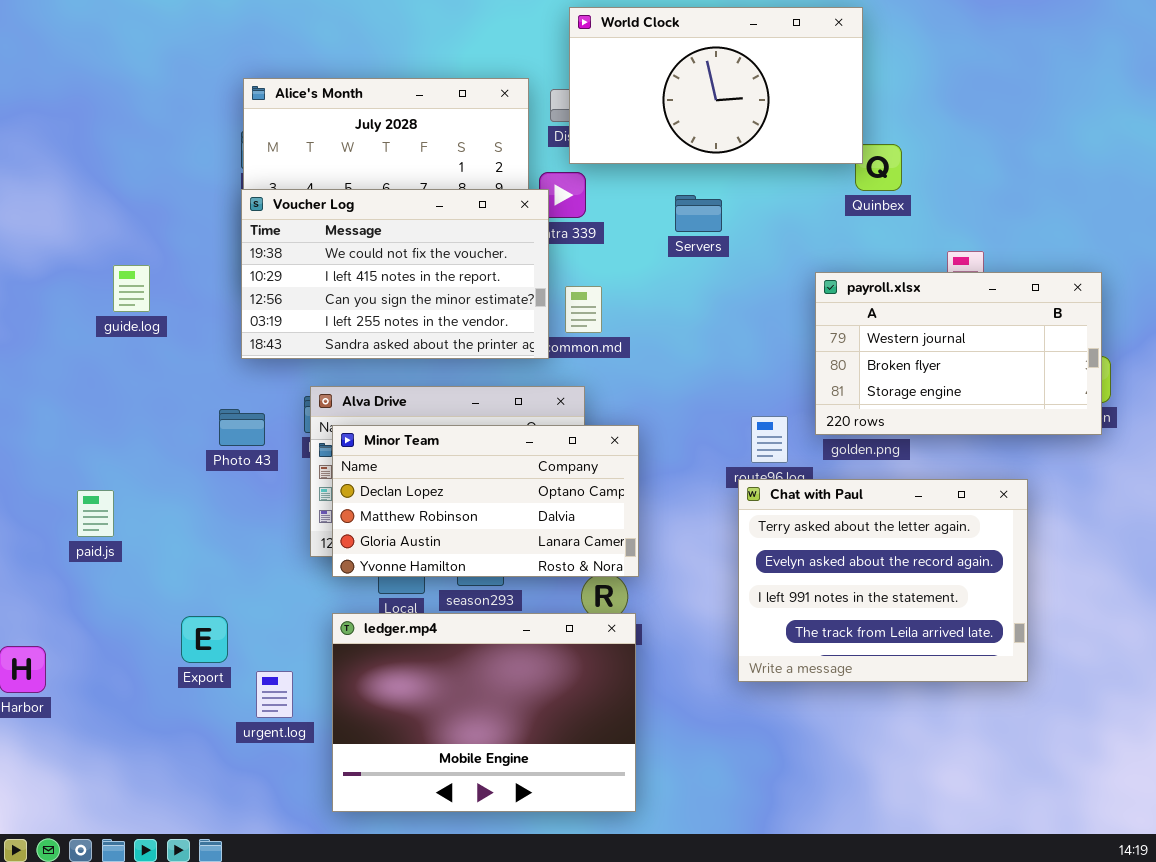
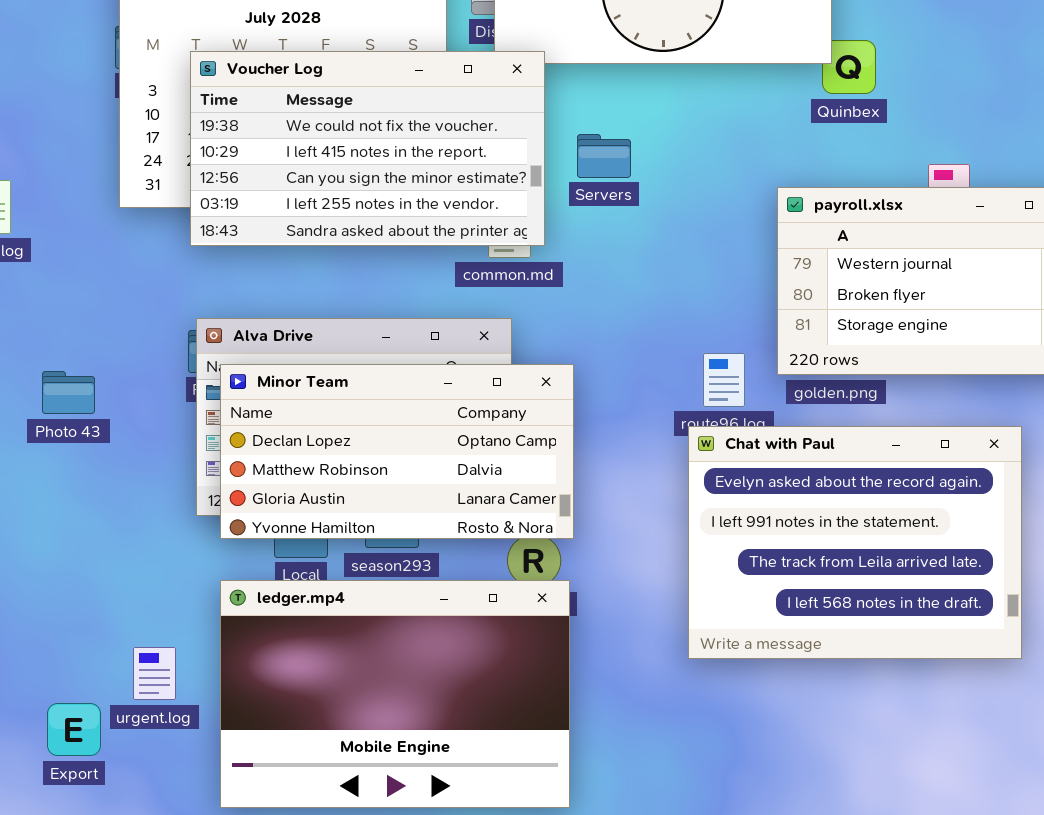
Voucher Log: [241,189,549,359] -> [190,51,545,246], moved
Servers: [675,195,722,232] -> [577,134,631,178], moved
Photo 43: [219,409,265,446] -> [42,371,95,414], moved
Chat with Paul: [738,479,1028,682] -> [688,426,1022,659], scrolled down 1 row
Export: [181,616,228,663] -> [47,703,101,756], moved

